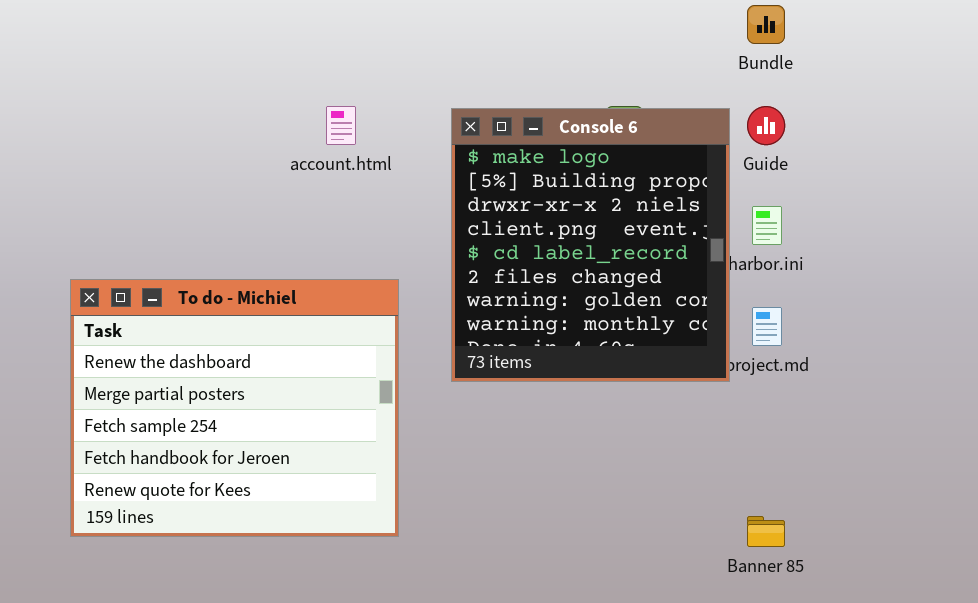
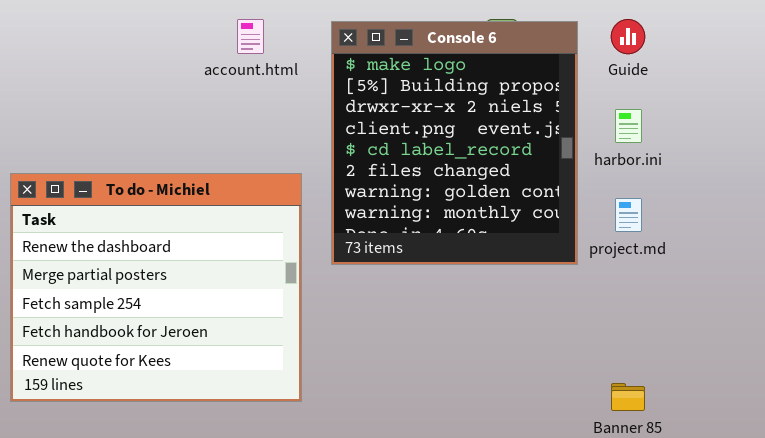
Console 6: [451,108,730,382] -> [331,21,578,265], moved

